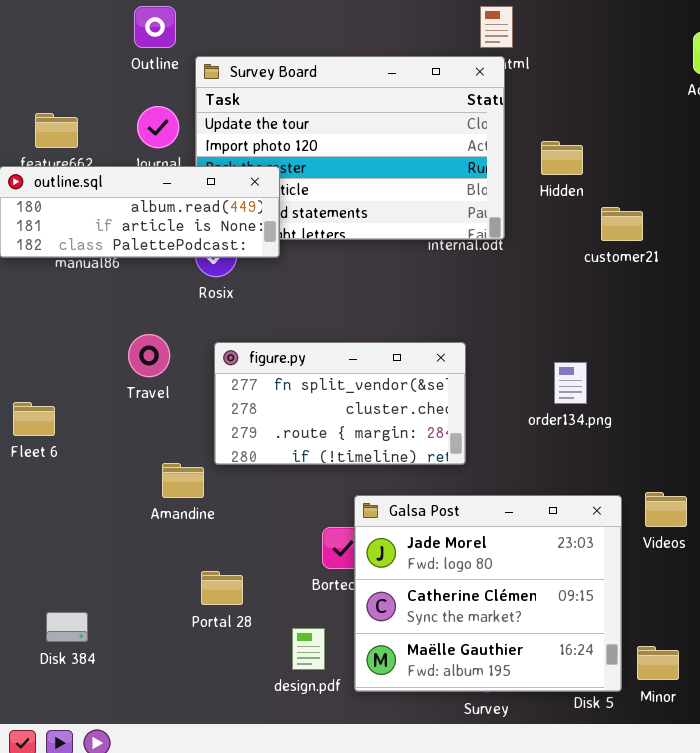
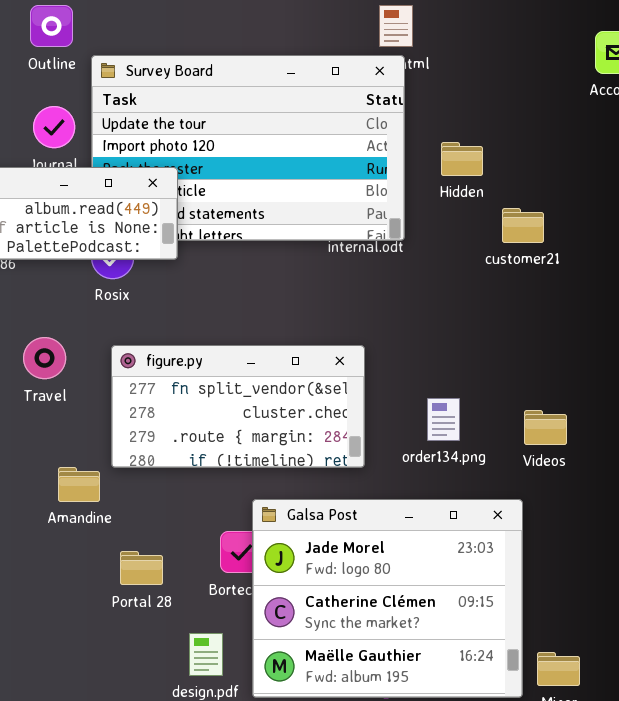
order134.png: [554,362,587,404] -> [427,398,460,441], moved
Videos: [645,492,687,527] -> [524,410,567,445], moved
Portal 28: [201,571,243,605] -> [120,551,163,585], moved

